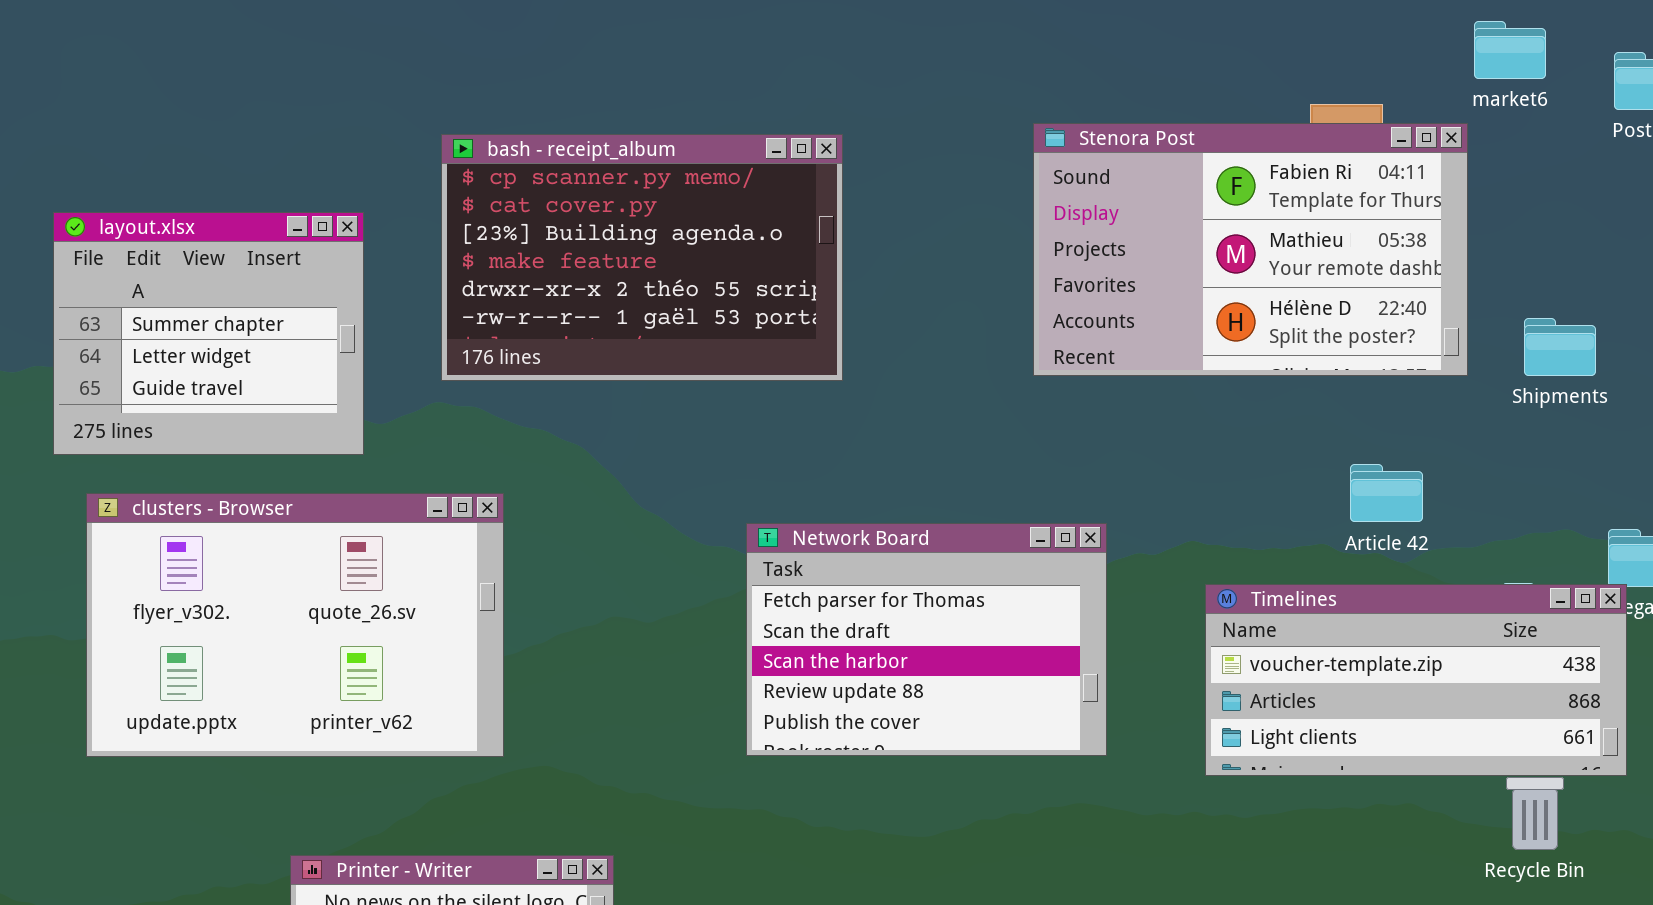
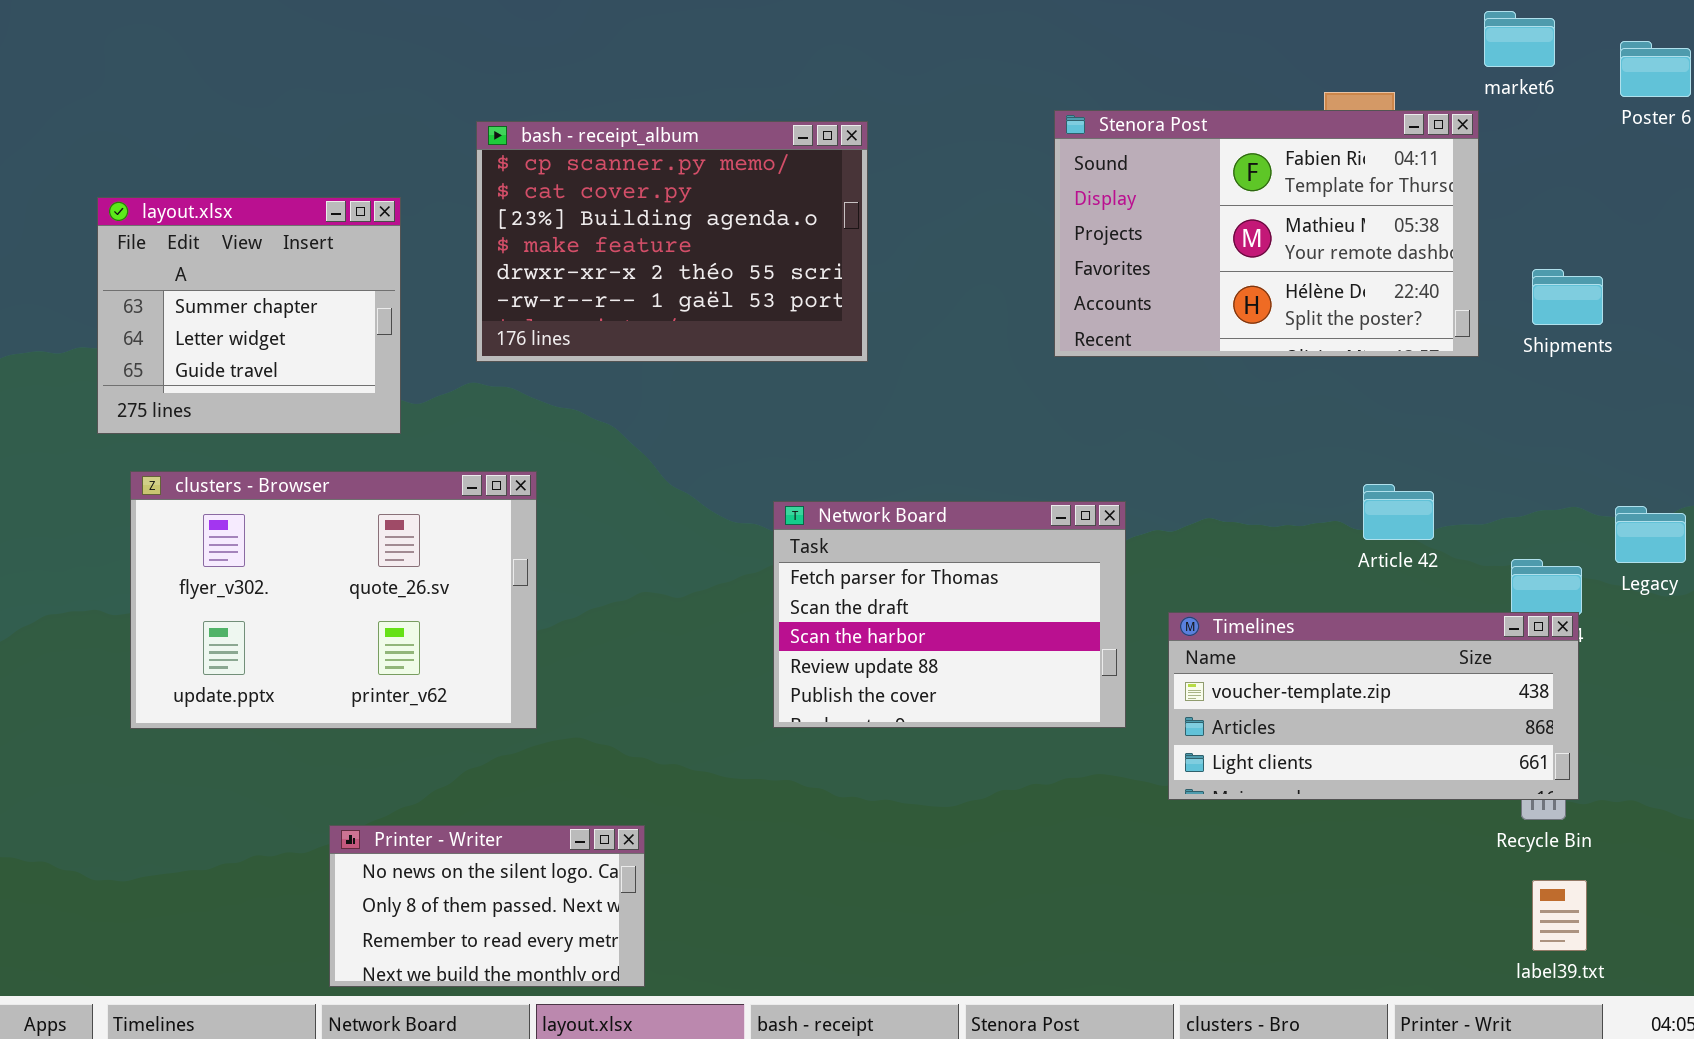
Shipments: [1524,318,1596,376] -> [1532,269,1603,325], moved
Article 42: [1350,464,1423,522] -> [1363,484,1434,540], moved
Timelines: [1205,584,1627,776] -> [1168,612,1579,800], moved

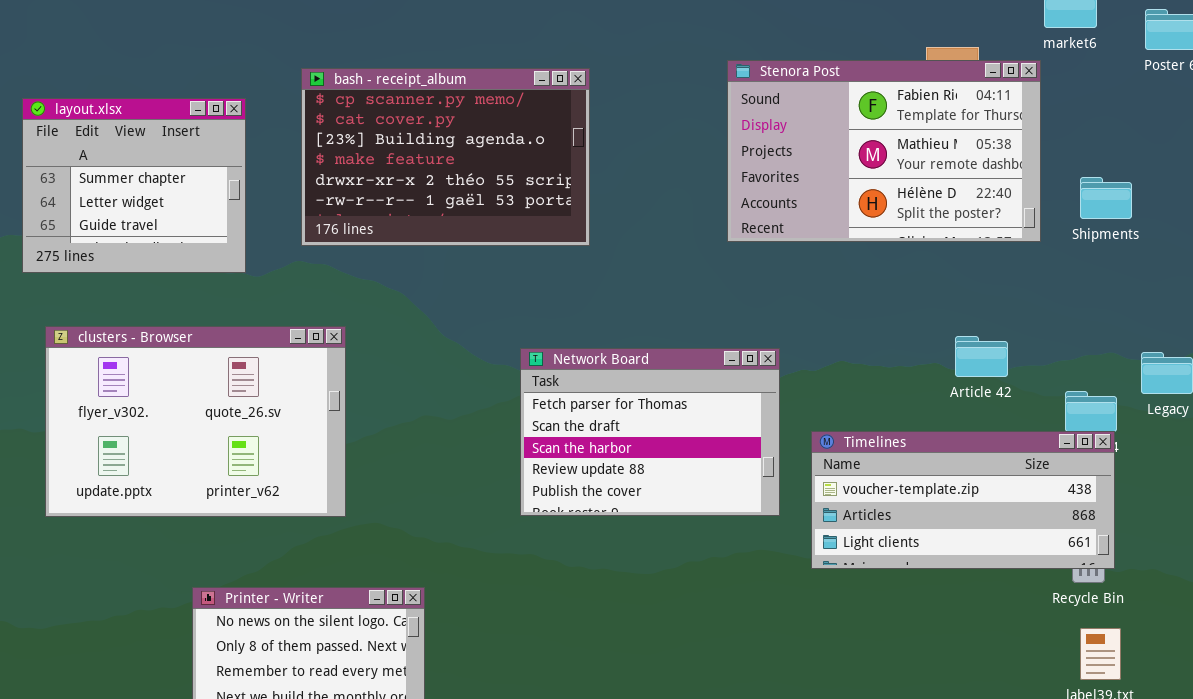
layout.xlsx: [97,197,401,434] -> [22,98,246,273], moved

